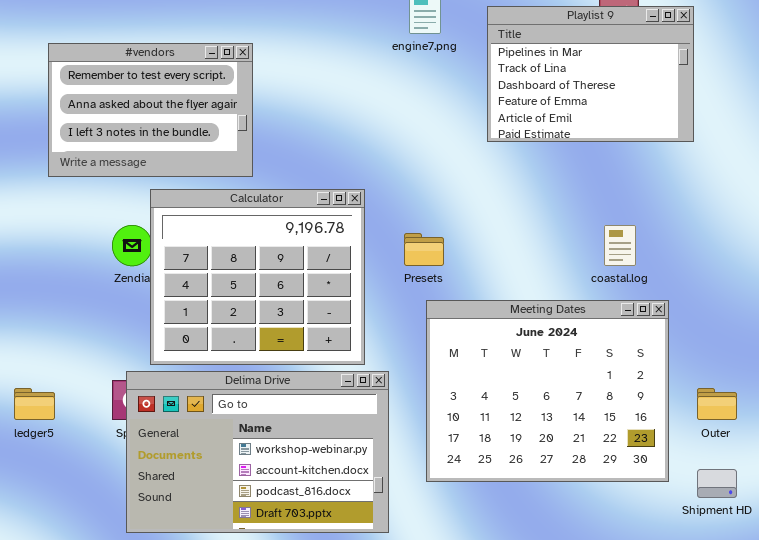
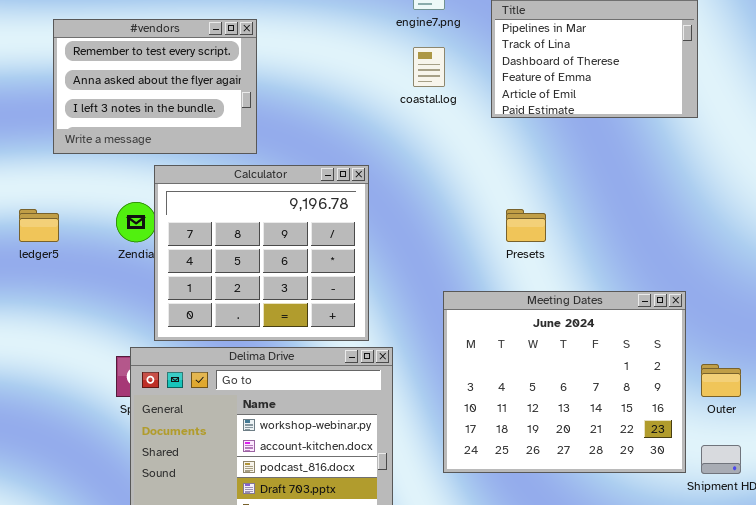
coastal.log: [604,225,636,266] -> [413,47,445,87], moved
Presets: [404,233,444,266] -> [506,209,546,242], moved
Meeting Dates: [426,300,669,482] -> [443,291,686,473], moved
ledger5: [14,388,55,420] -> [19,209,59,242], moved

